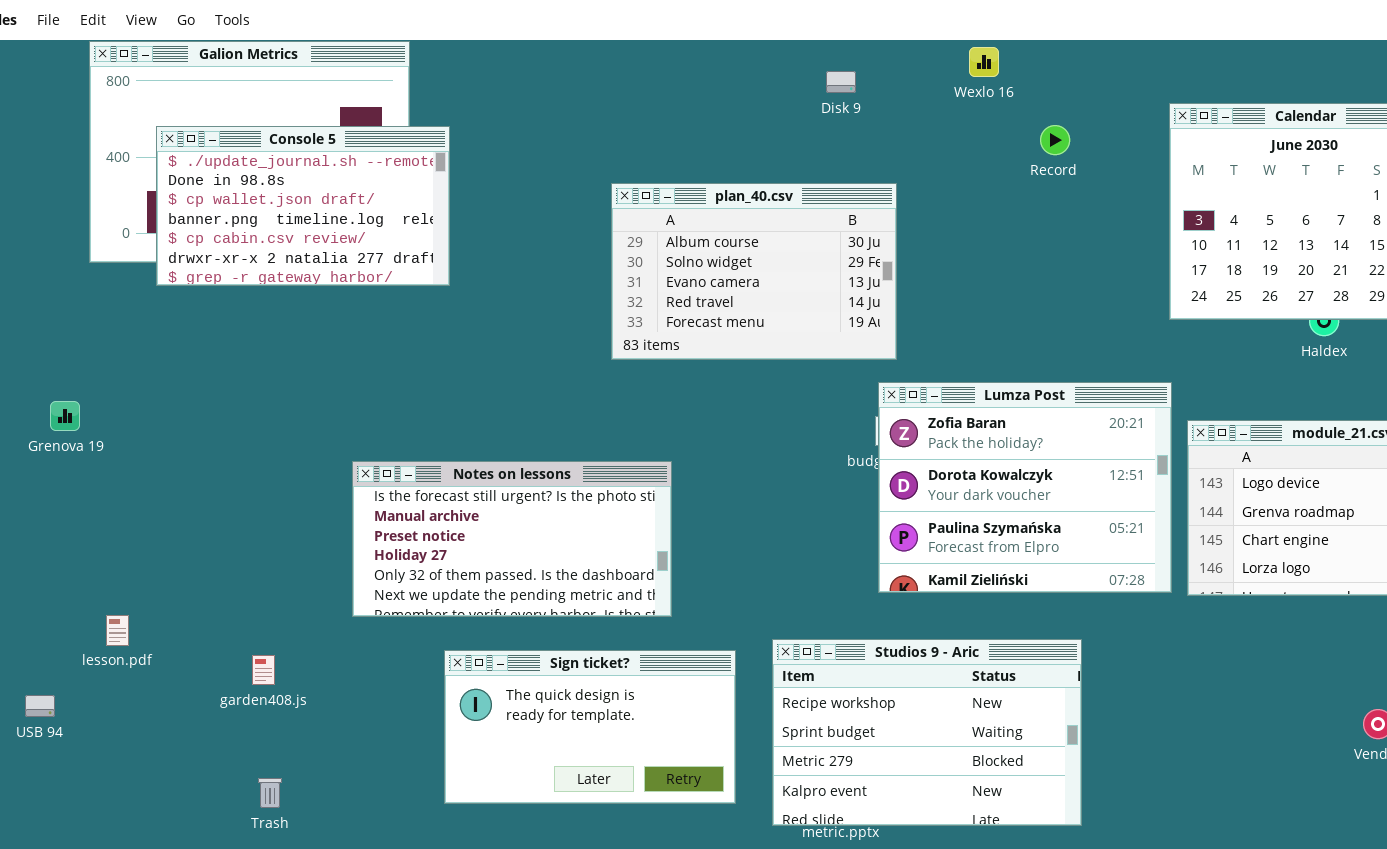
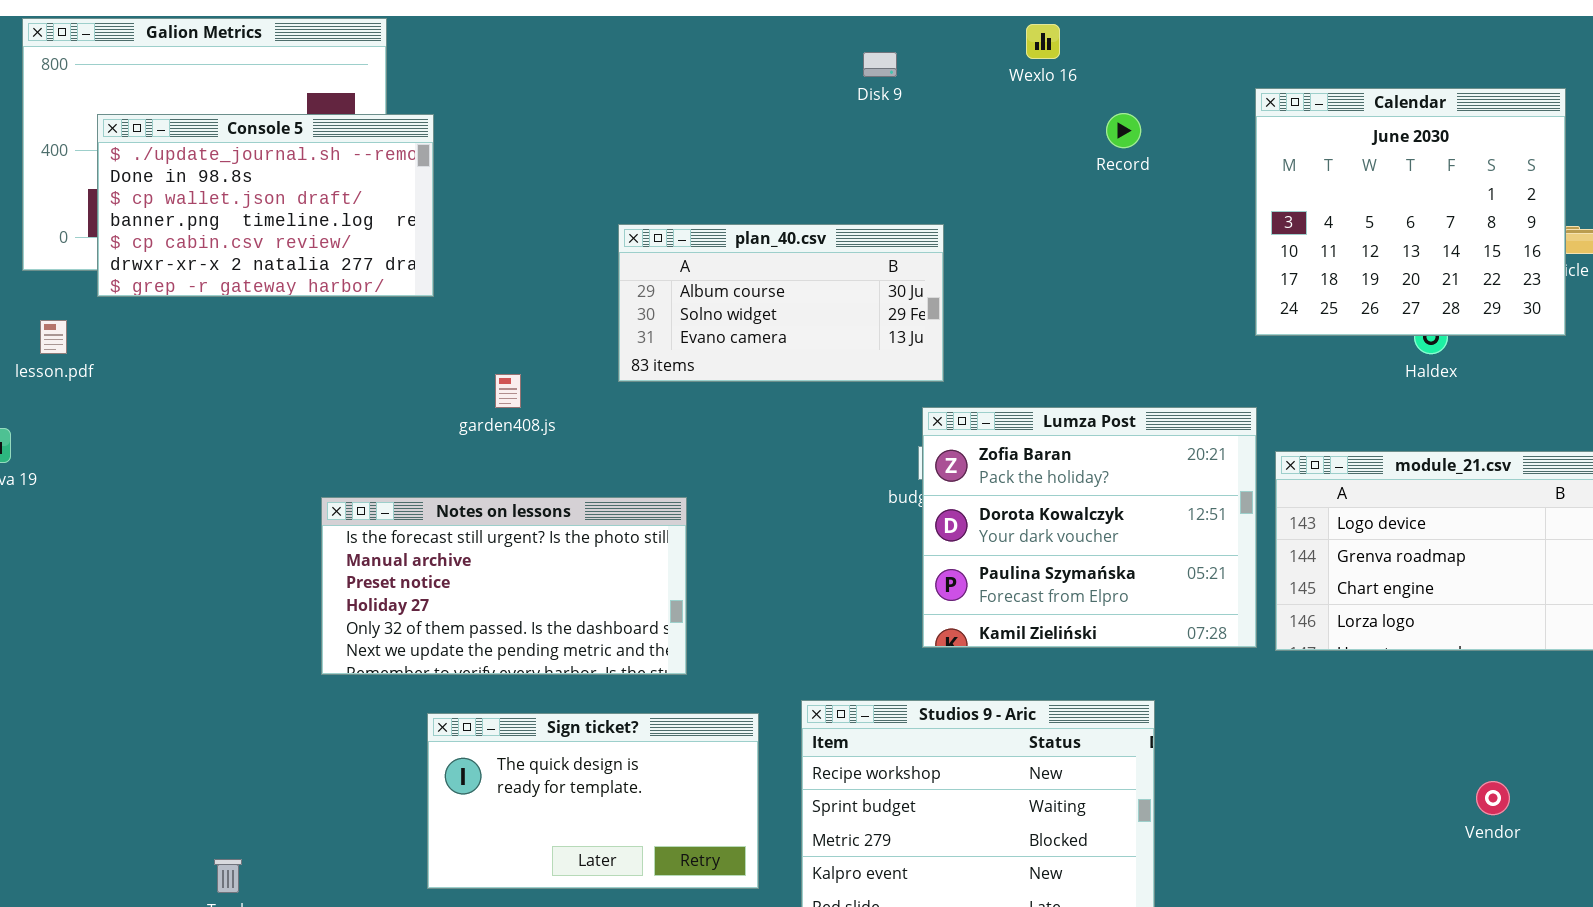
plan_40.csv: [611,183,897,360] -> [618,224,944,382], resized
lesson.pdf: [106,615,129,646] -> [40,320,67,354], moved
garden408.js: [252,655,275,685] -> [495,374,521,408], moved

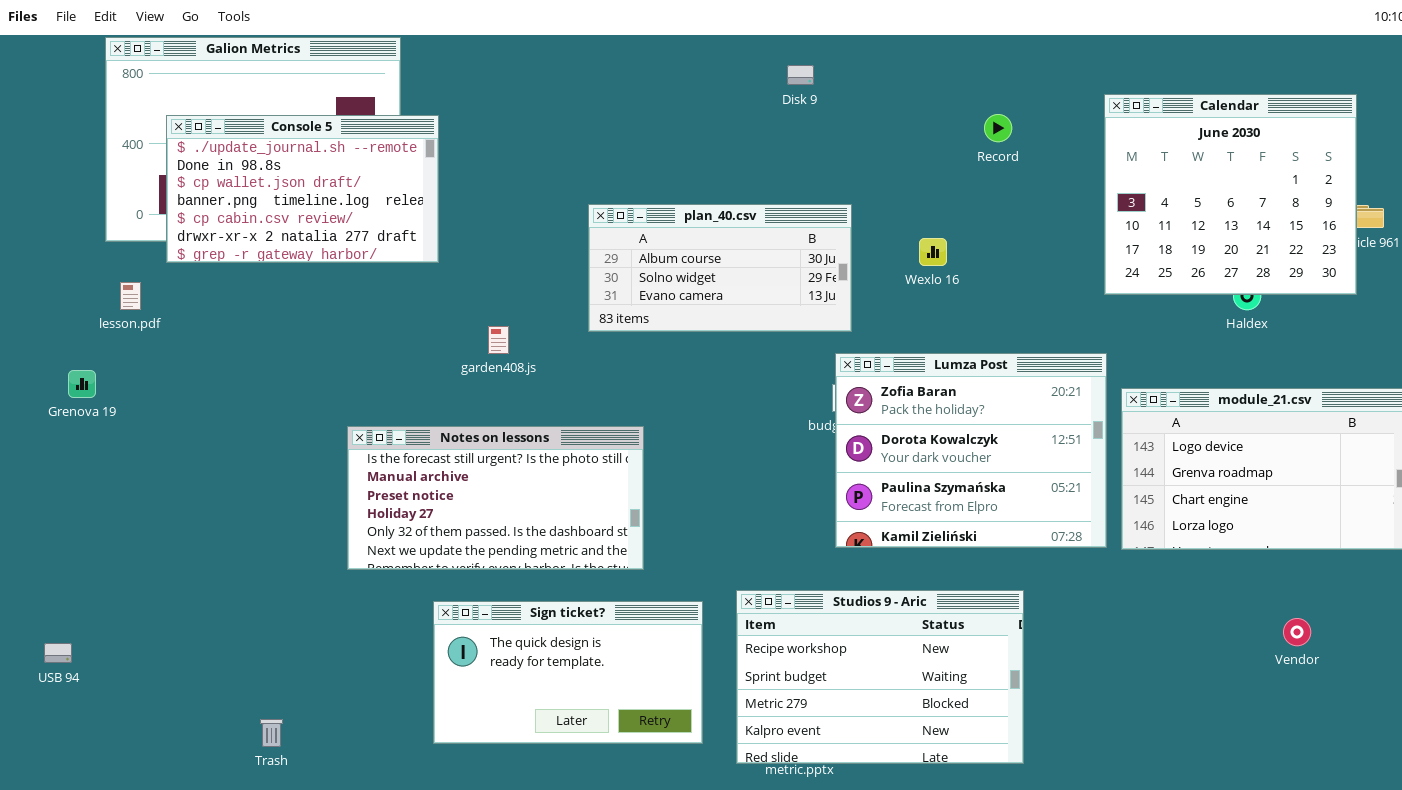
Wexlo 16: [1026,24,1060,59] -> [919,238,947,266], moved
Vendor: [1476,781,1510,815] -> [1283,618,1311,646], moved

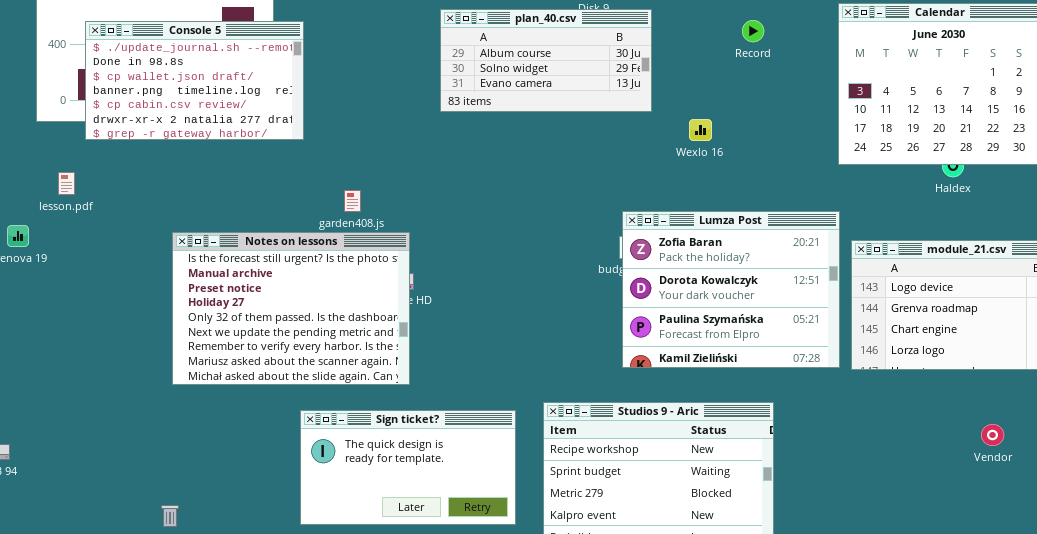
plan_40.csv: [588,204,852,332] -> [440,9,652,112], moved
lesson.pdf: [120,282,141,310] -> [58,172,75,195], moved
Notes on lessons: [347,426,644,570] -> [172,232,410,385], moved, resized

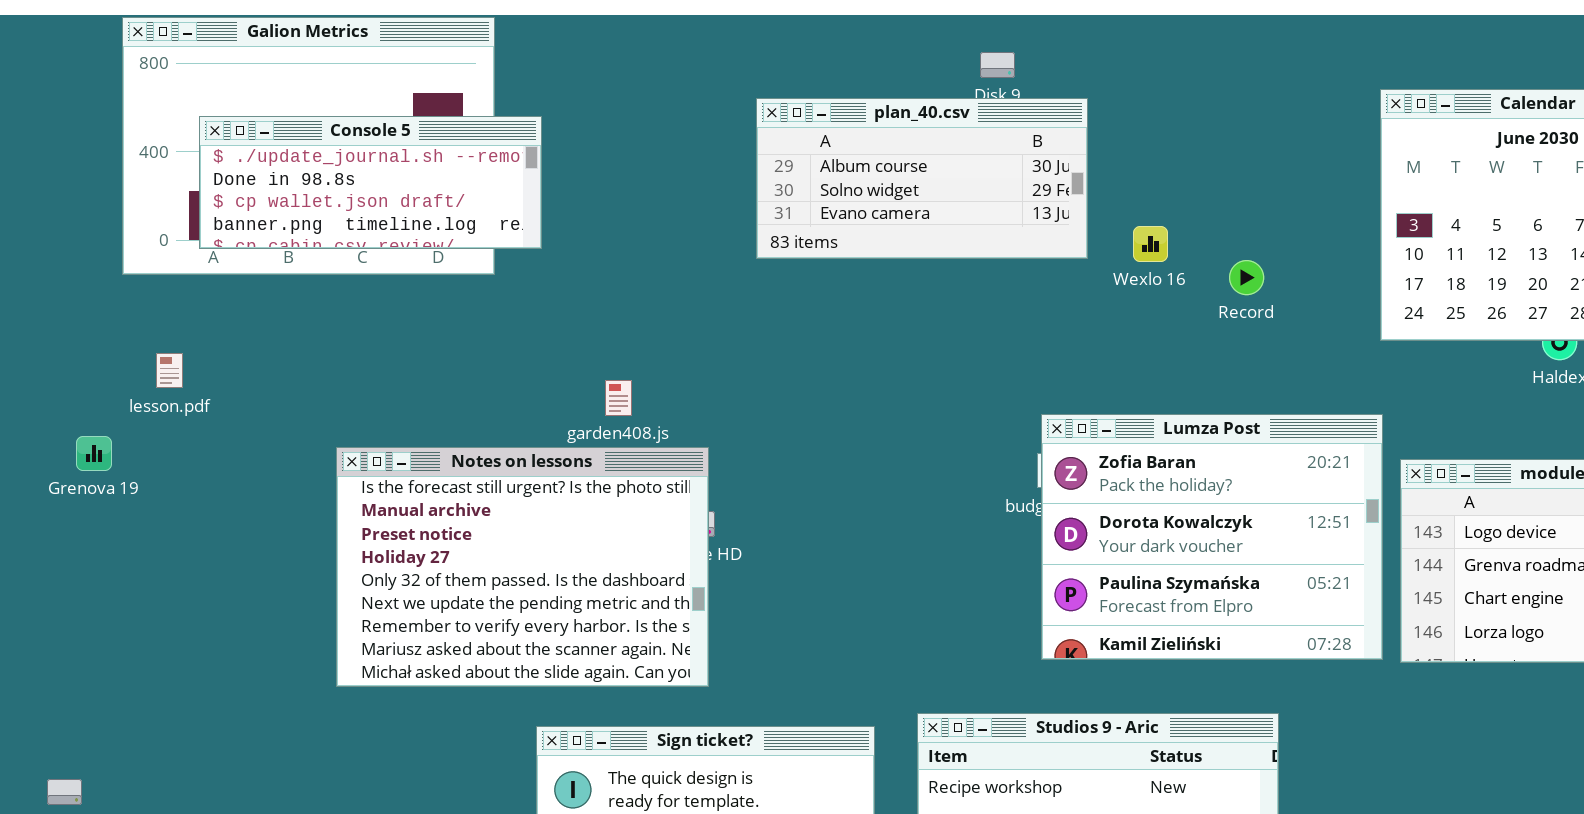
Record: [742,20,764,42] -> [1229,260,1264,295], moved
Console 5: [85,21,304,140] -> [199,116,542,249], resized
Wexlo 16: [689,119,712,141] -> [1133,226,1168,262], moved

